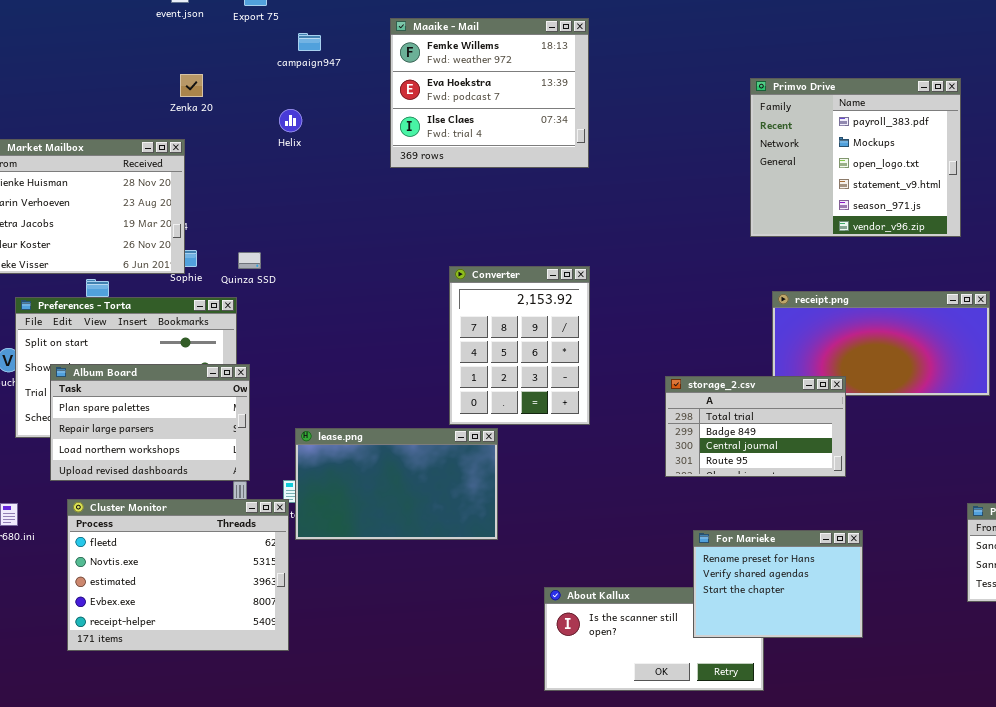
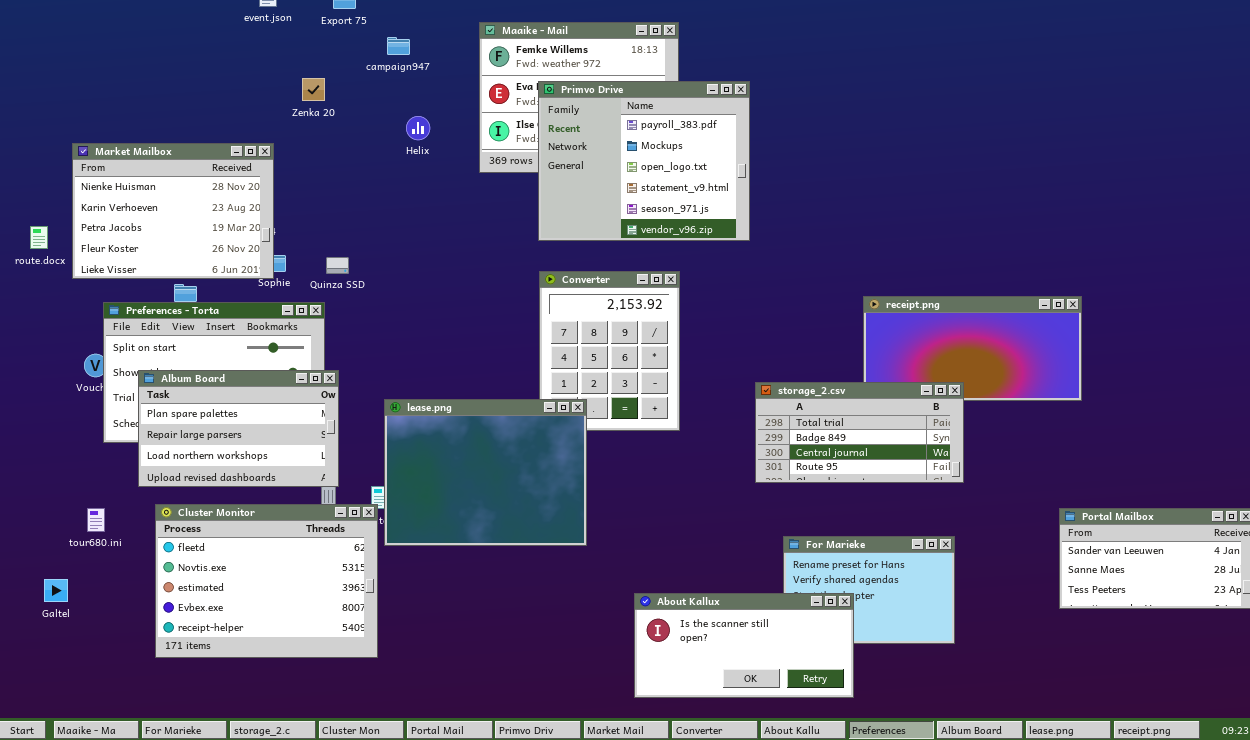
Zenka 20: [180,74,203,97] -> [302,78,325,101], moved
Primvo Drive: [750,78,961,237] -> [538,81,750,241], moved
Helix: [279,109,302,132] -> [406,116,430,140], moved
storage_2.csv: [665,376,846,477] -> [755,382,964,483], resized
lease.png: [295,428,498,540] -> [384,399,587,546], resized
About Kallux: [544,587,764,691] -> [634,593,854,698], raised

